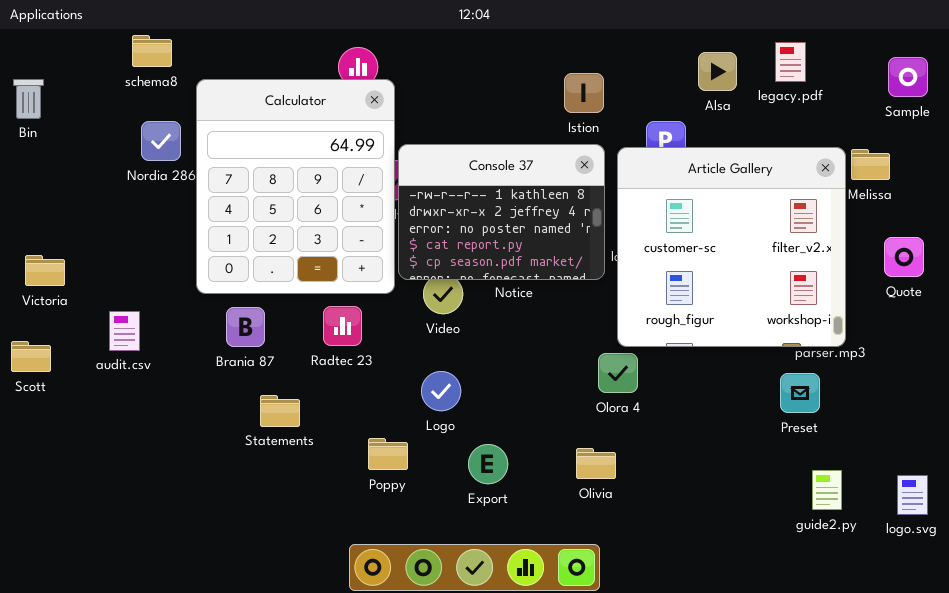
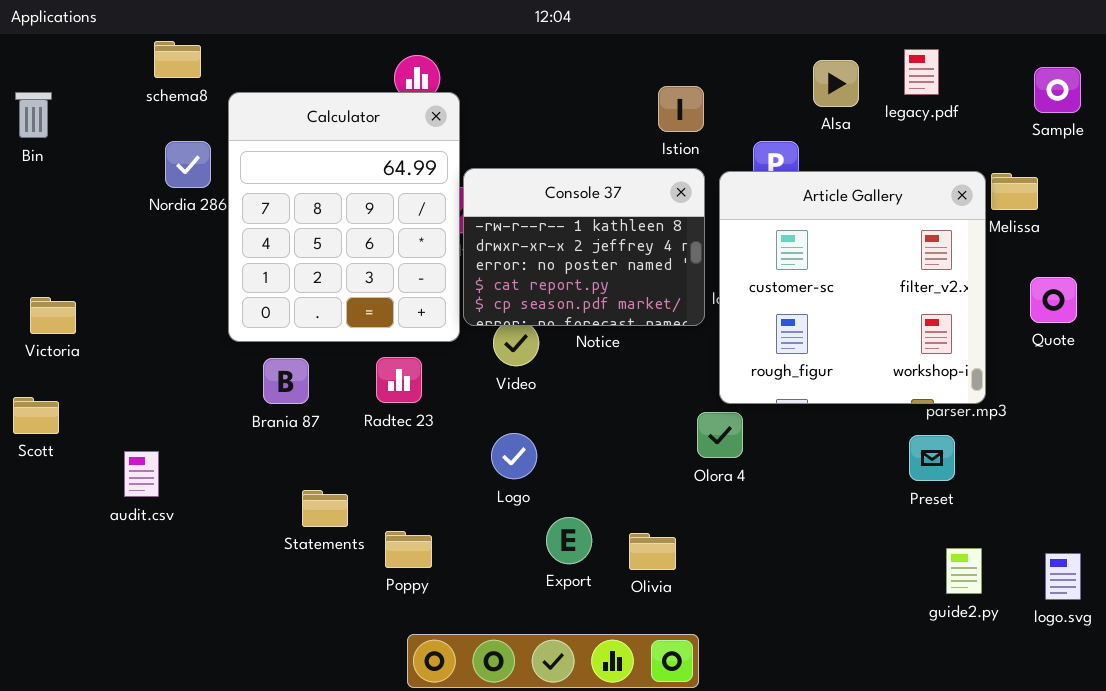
audit.csv: [109,311,140,351] -> [124,451,159,497], moved
Statements: [260,395,300,427] -> [302,490,348,527], moved
Poppy: [368,438,408,470] -> [385,531,432,568], moved
Olivia: [576,448,616,479] -> [629,533,676,570], moved

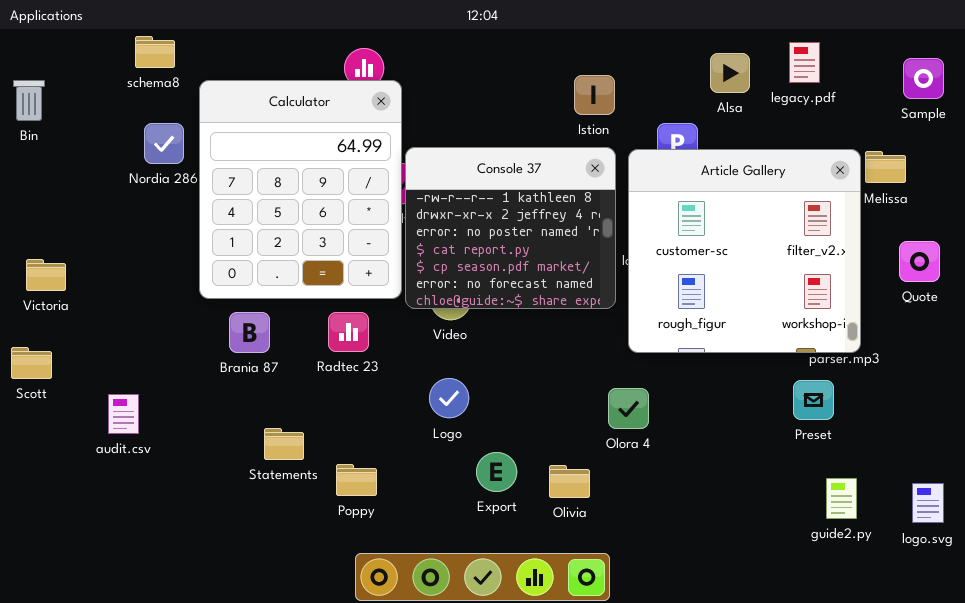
Console 37: [463,168,705,326] -> [405,147,616,309], resized
Olora 4: [697,412,743,458] -> [608,388,649,429], moved

